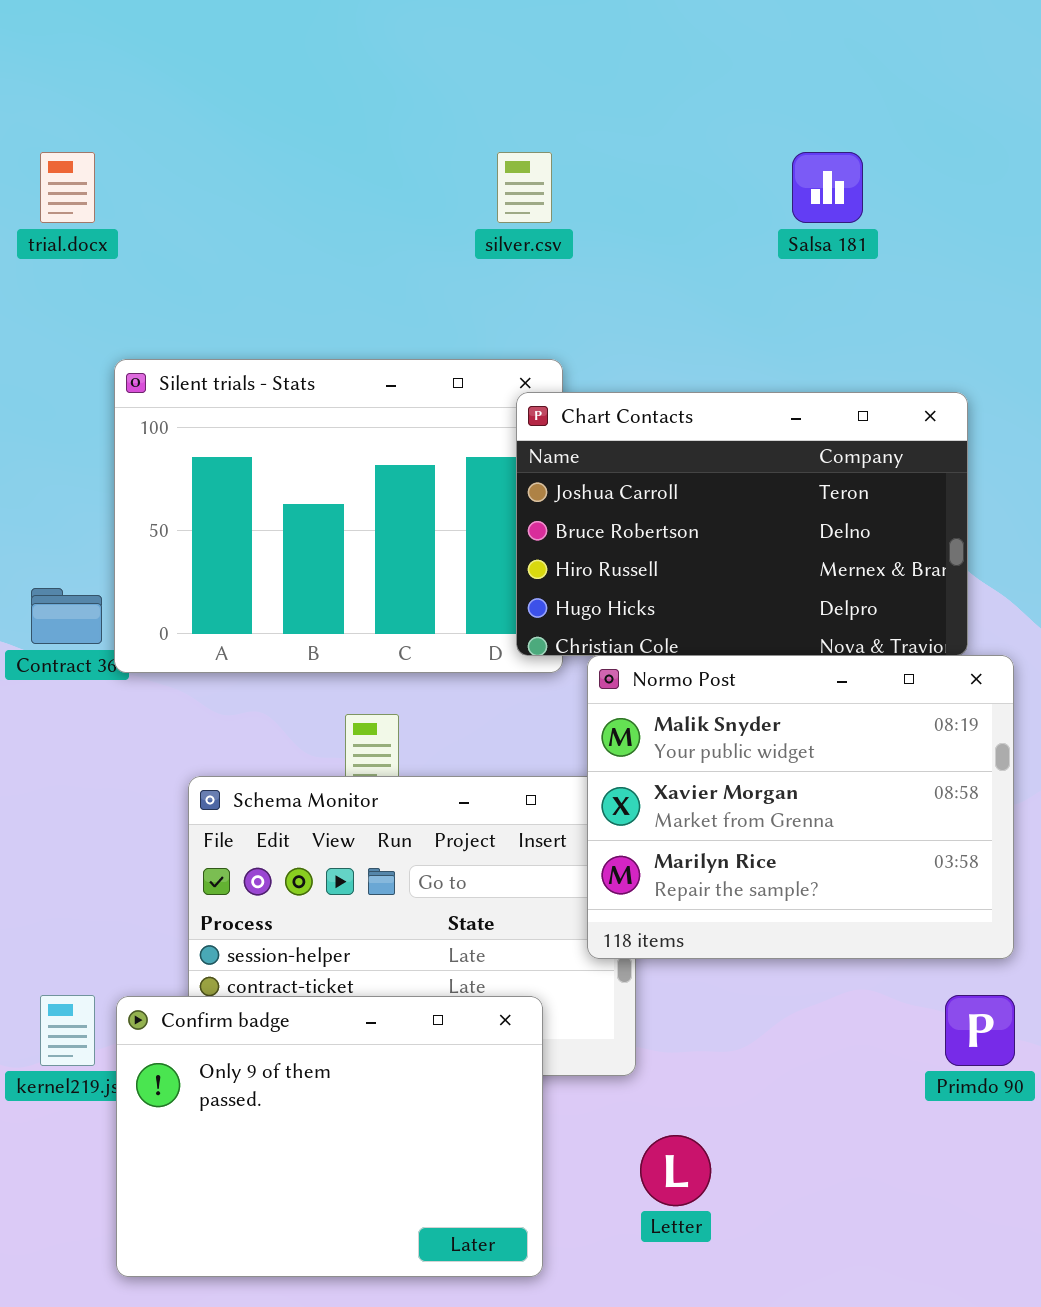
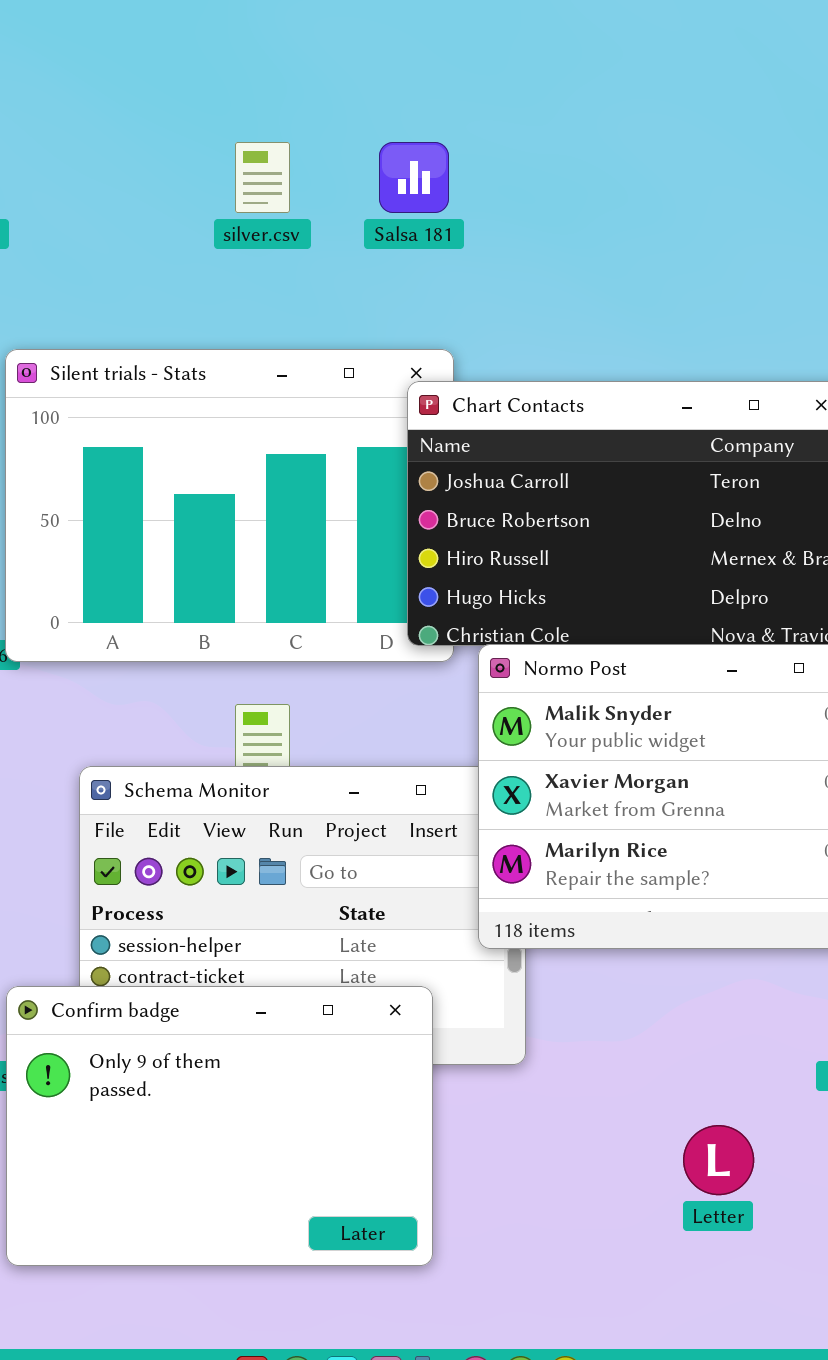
silver.csv: [497,152,552,223] -> [235,142,290,213], moved
Salsa 181: [792,152,863,223] -> [379,142,449,213], moved
Letter: [640,1135,711,1206] -> [683,1125,754,1195], moved

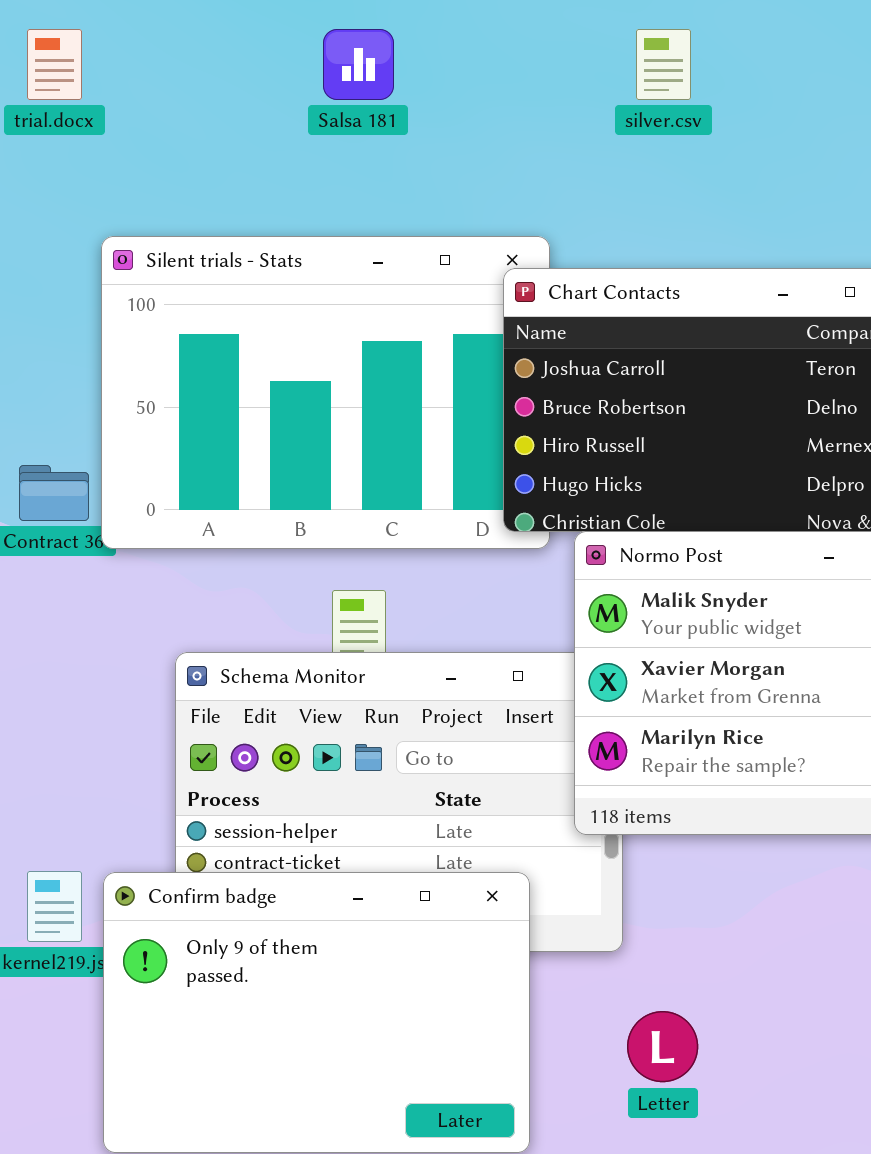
silver.csv: [235,142,290,213] -> [636,29,691,100], moved
Salsa 181: [379,142,449,213] -> [323,29,394,100], moved
Letter: [683,1125,754,1195] -> [627,1011,698,1082], moved

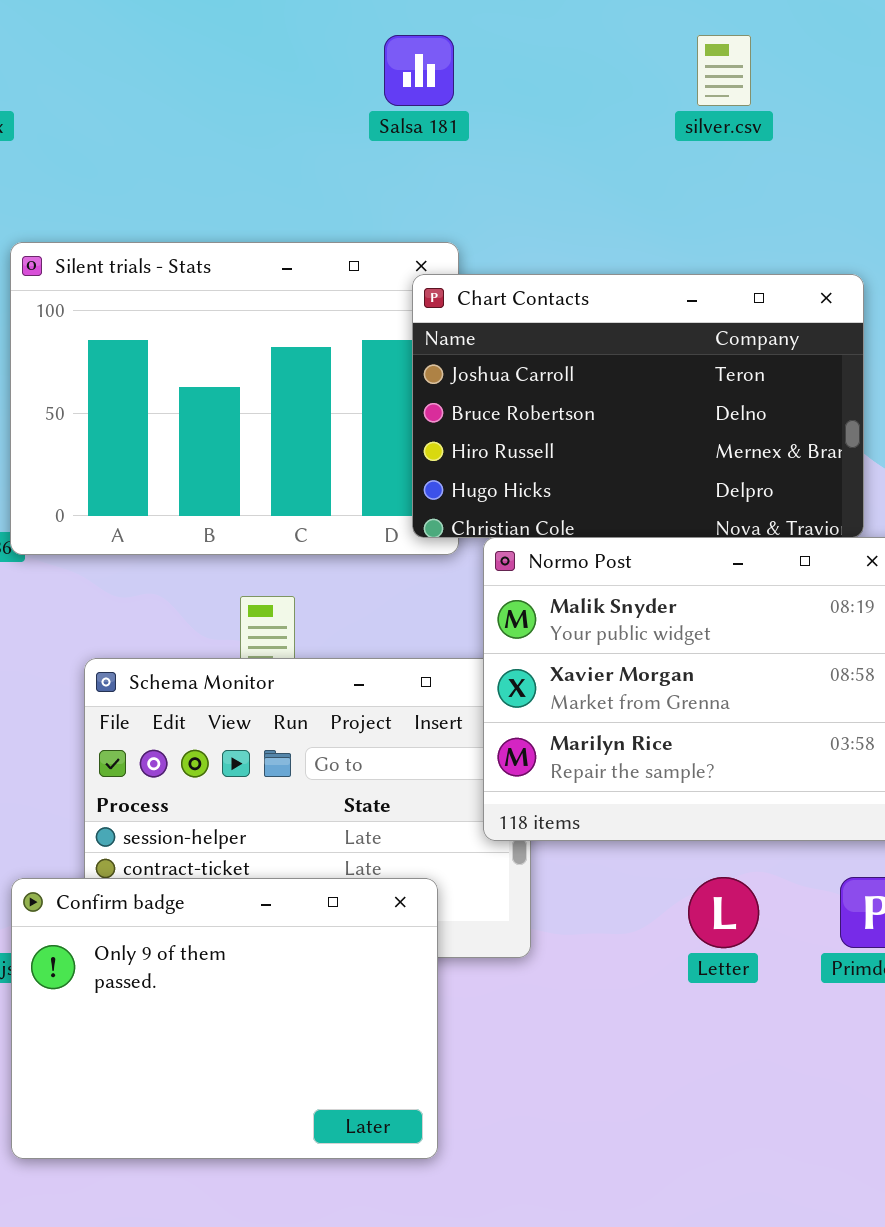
Salsa 181: [323,29,394,100] -> [384,35,454,106], moved
silver.csv: [636,29,691,100] -> [697,35,751,106], moved
Letter: [627,1011,698,1082] -> [688,877,759,948], moved

